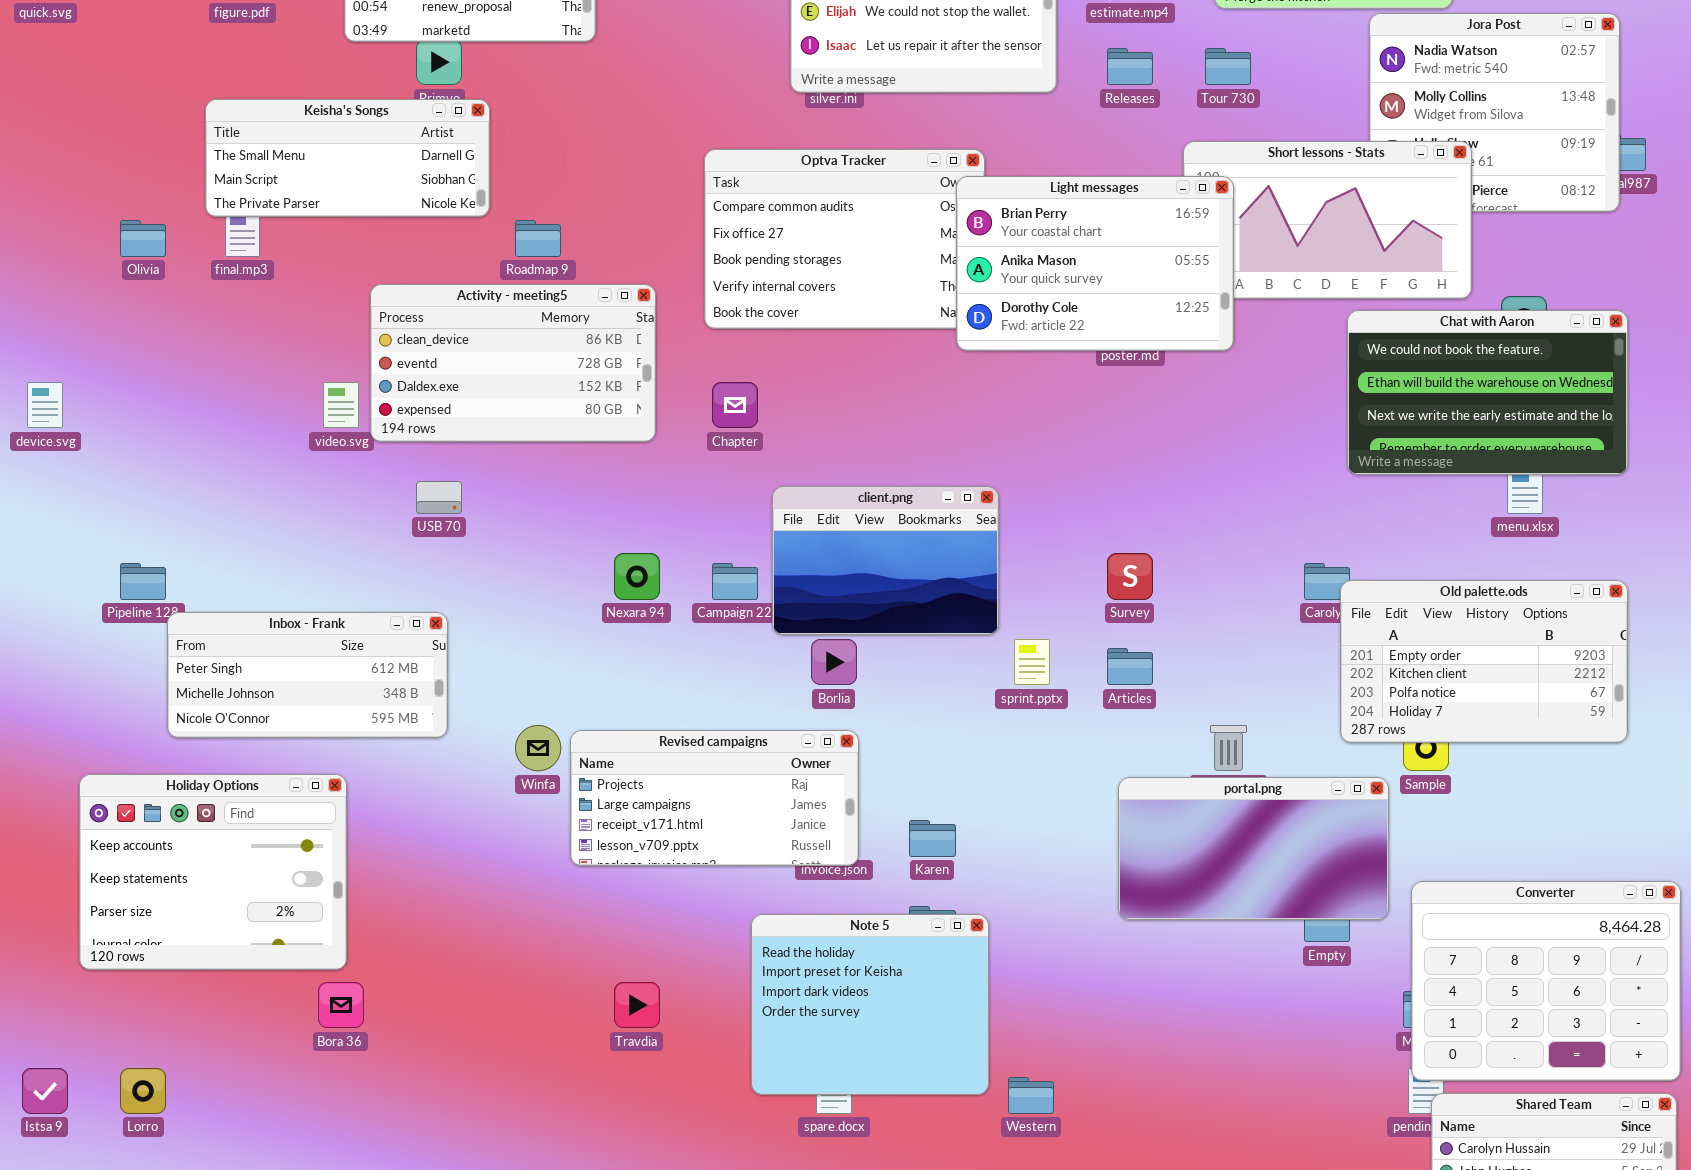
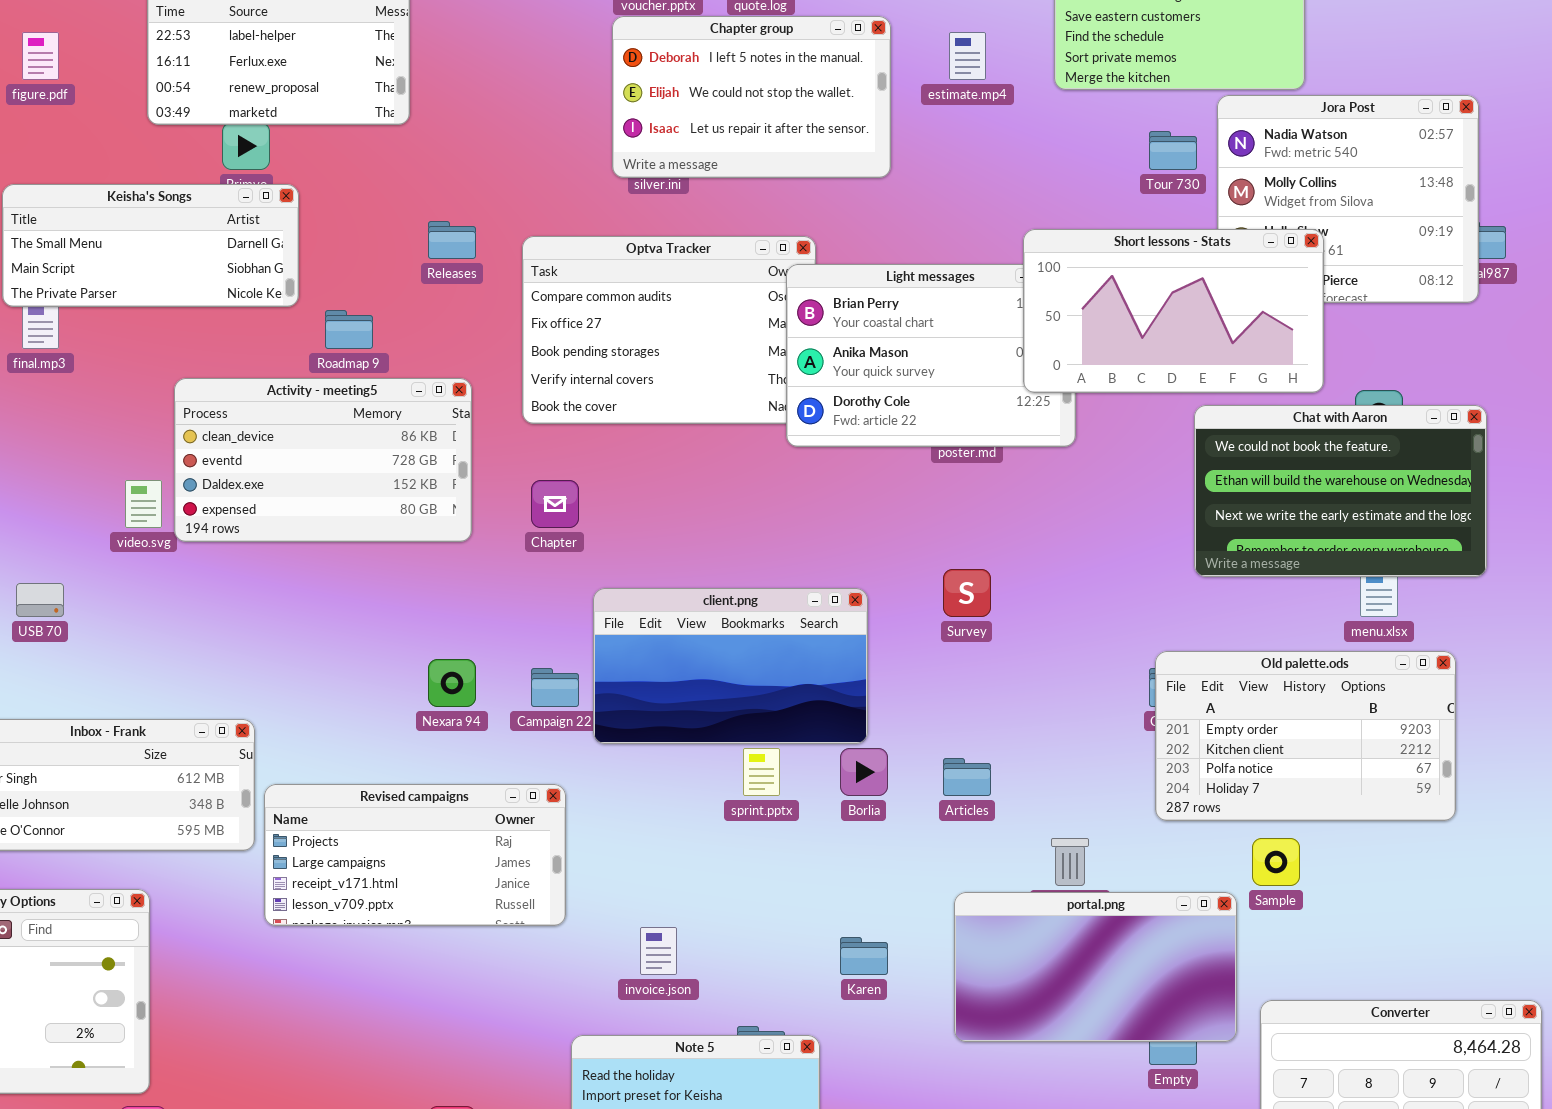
Releases: [1107,48,1153,85] -> [428,221,476,259], moved
Tour 730: [1205,48,1251,85] -> [1149,131,1197,170], moved
Short lessons - Stats: [1183,141,1472,299] -> [1023,229,1324,393], raised
USB 70: [416,481,462,514] -> [16,583,64,617], moved
client.png: [772,486,999,635] -> [593,588,868,744], resized
Survey: [1107,553,1153,600] -> [943,569,991,617], moved
Old palette.ods: [1340,580,1628,743] -> [1155,651,1456,821], moved
Borlia: [811,639,857,685] -> [840,748,888,796], moved
sprint.pptx: [1014,639,1050,685] -> [743,748,780,796], moved
Revised campaigns: [570,730,859,866] -> [264,784,566,926], moved
Karen: [909,820,956,857] -> [840,937,888,975], moved

